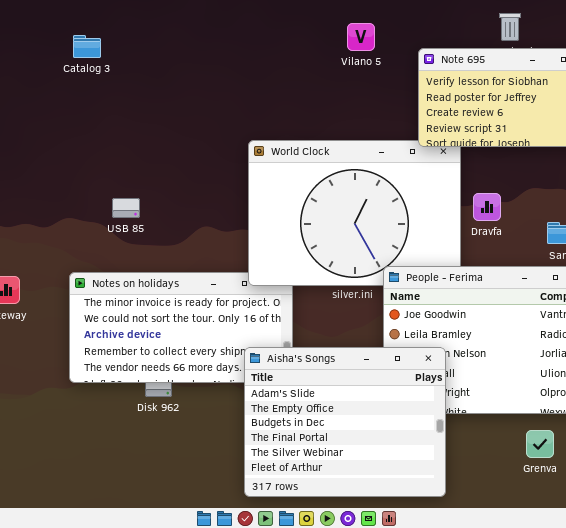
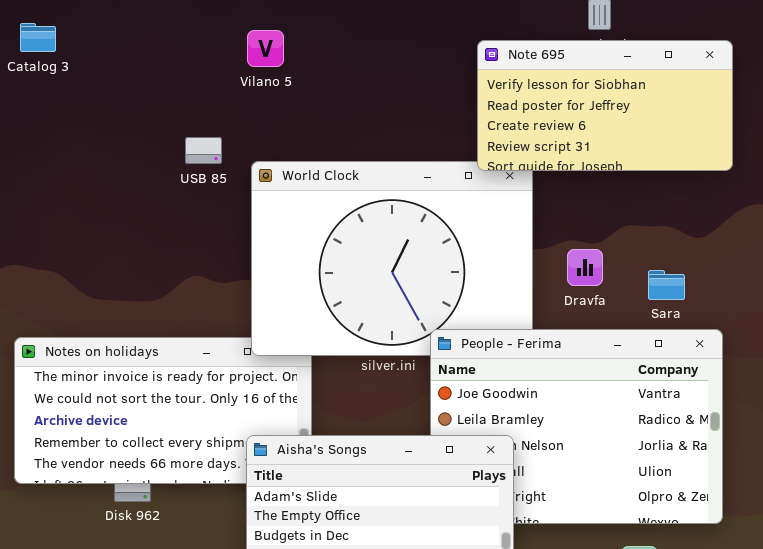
Vilano 5: [347,23,375,51] -> [247,30,284,67], moved
Dravfa: [473,193,501,221] -> [567,249,603,286], moved
USB 85: [112,198,140,218] -> [185,137,222,164], moved

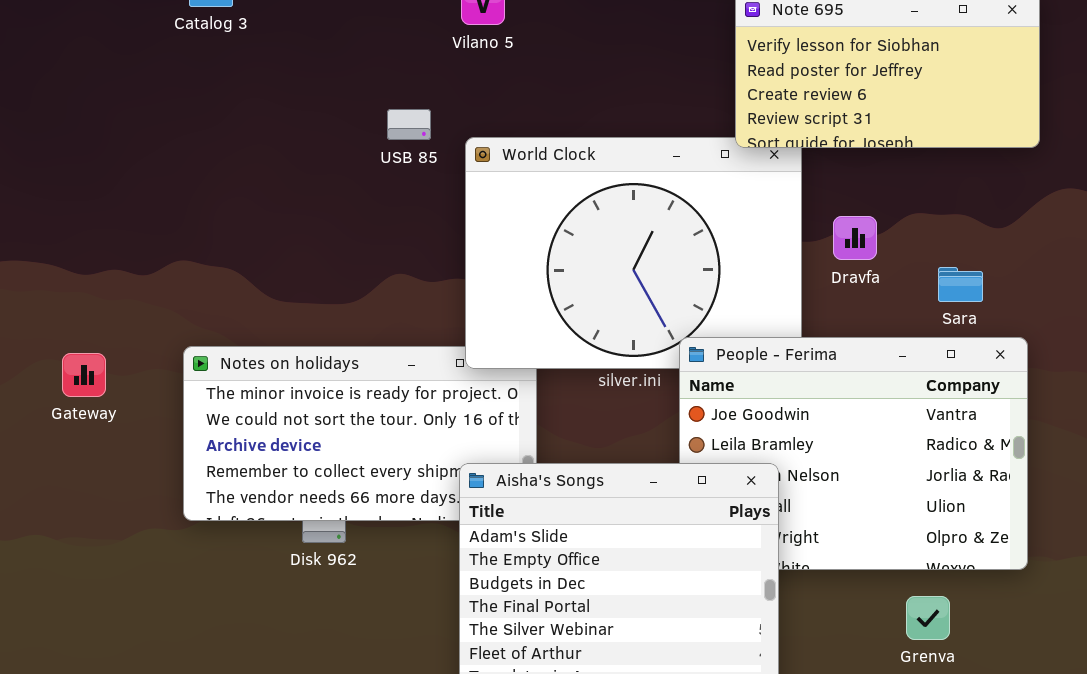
Dravfa: [567,249,603,286] -> [833,216,877,260], moved

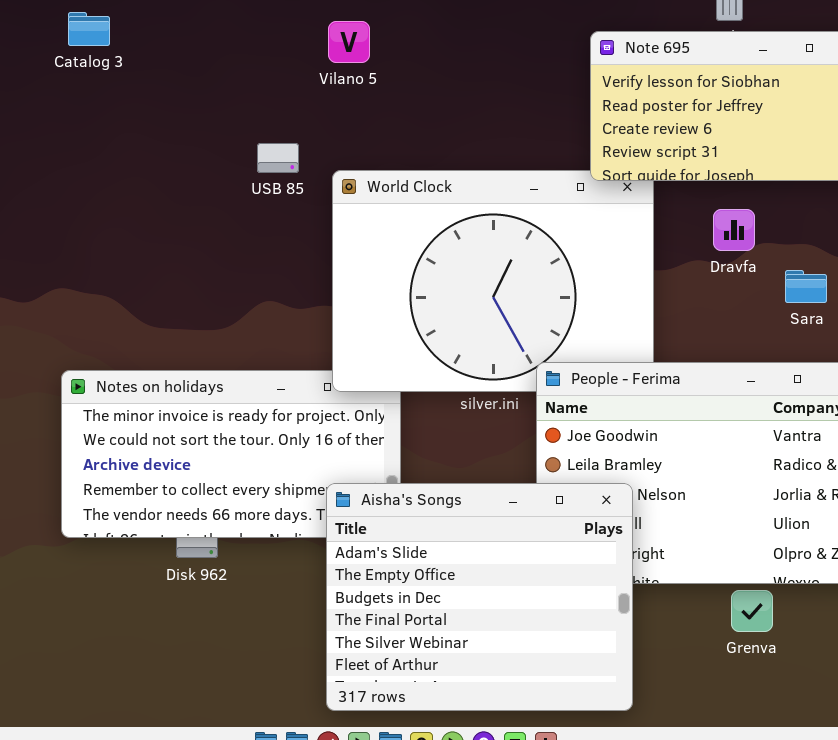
Dravfa: [833,216,877,260] -> [713,209,755,251], moved
Sara: [938,267,983,302] -> [785,270,827,303], moved
Grenva: [906,596,950,640] -> [731,590,773,632], moved

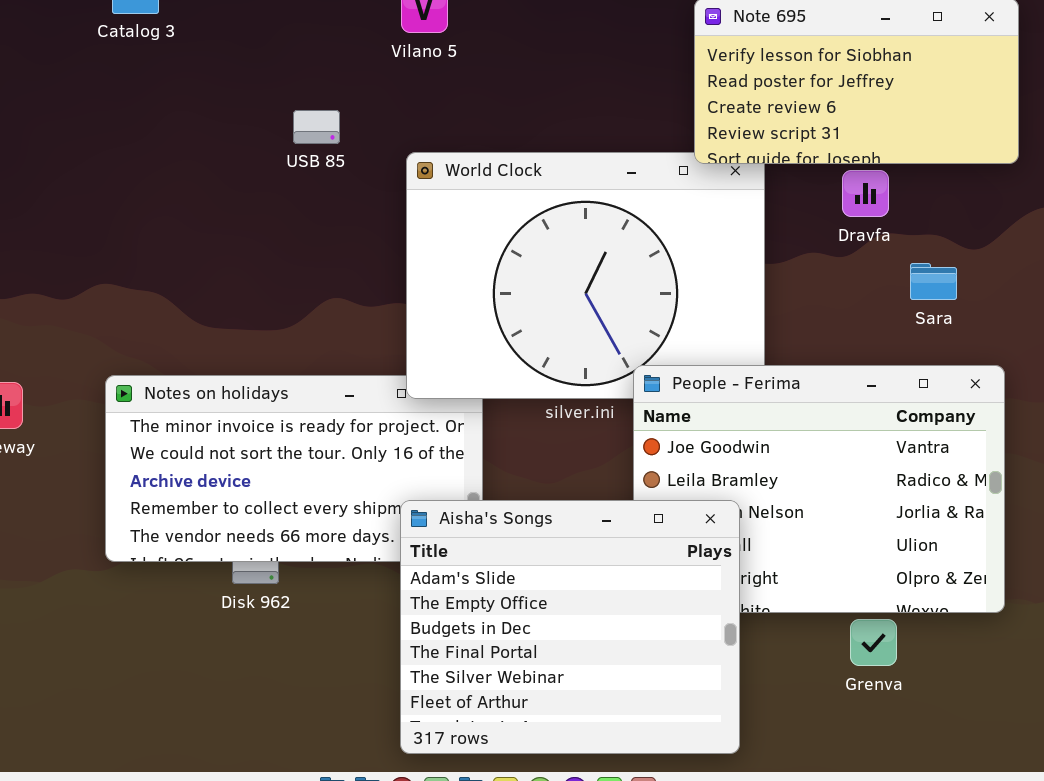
USB 85: [257,143,299,173] -> [293,110,340,144], moved
Dravfa: [713,209,755,251] -> [842,170,889,217], moved

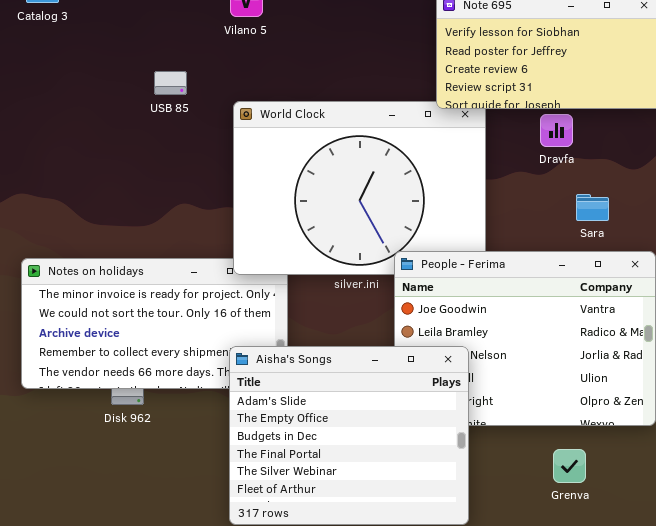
Sara: [910,263,957,300] -> [576,194,609,221], moved
Grenva: [850,619,897,666] -> [553,449,586,483], moved

